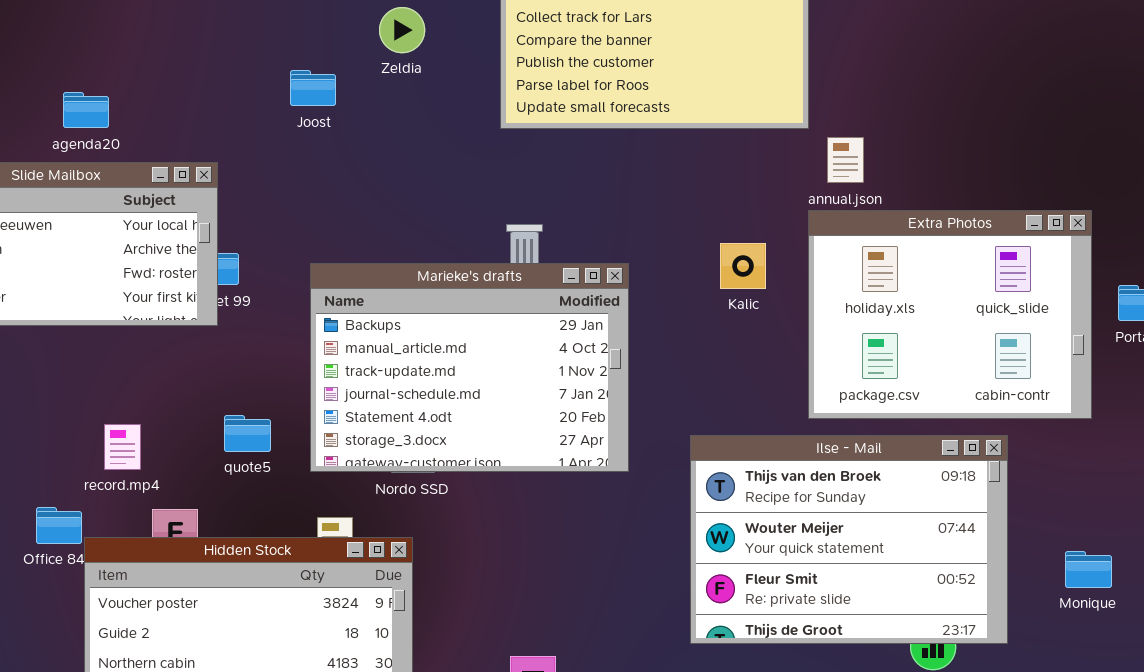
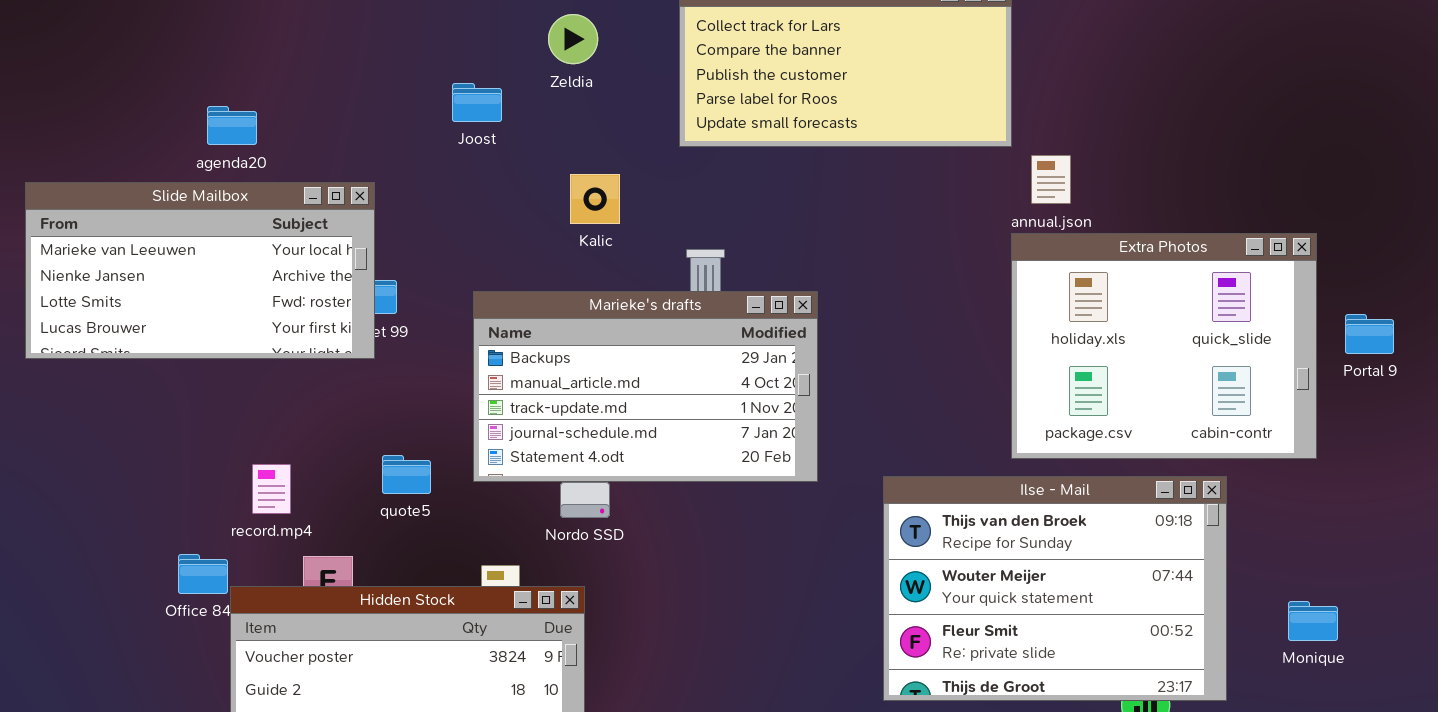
Kalic: [720,243,766,289] -> [570,174,620,224], moved
Marieke's drafts: [310,263,629,472] -> [473,291,818,482], resized

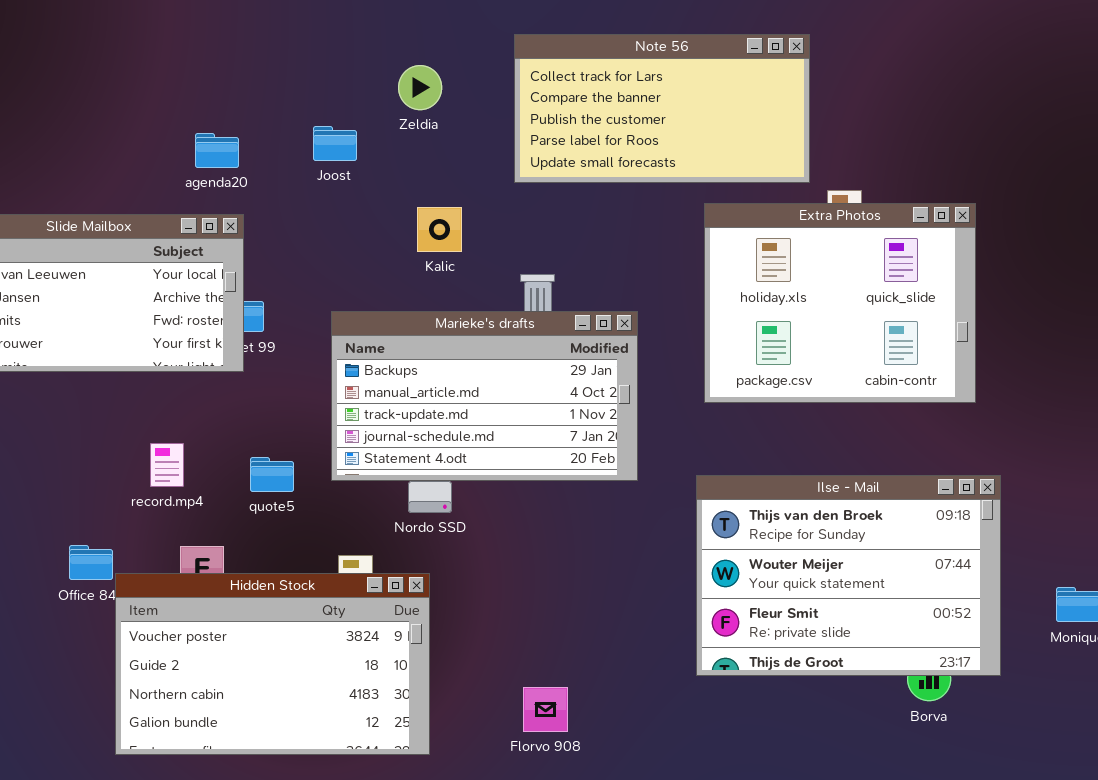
agenda20: [207,106,257,145] -> [195,133,239,168], moved
Extra Photos: [1011,233,1317,459] -> [704,203,976,403], moved
record.mp4: [252,464,291,514] -> [150,443,184,487], moved

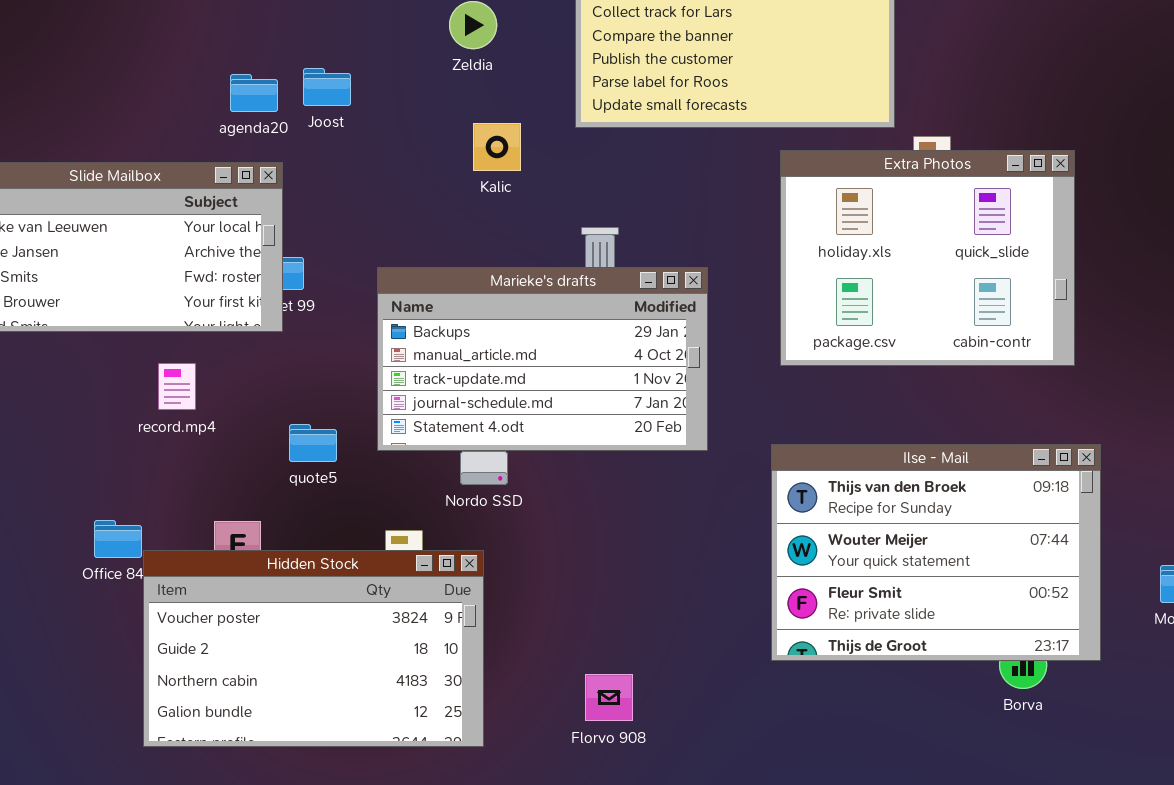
Joost: [313,126,357,161] -> [303,68,351,106], moved
Kalic: [417,207,462,252] -> [473,123,521,171], moved
record.mp4: [150,443,184,487] -> [158,363,196,410], moved

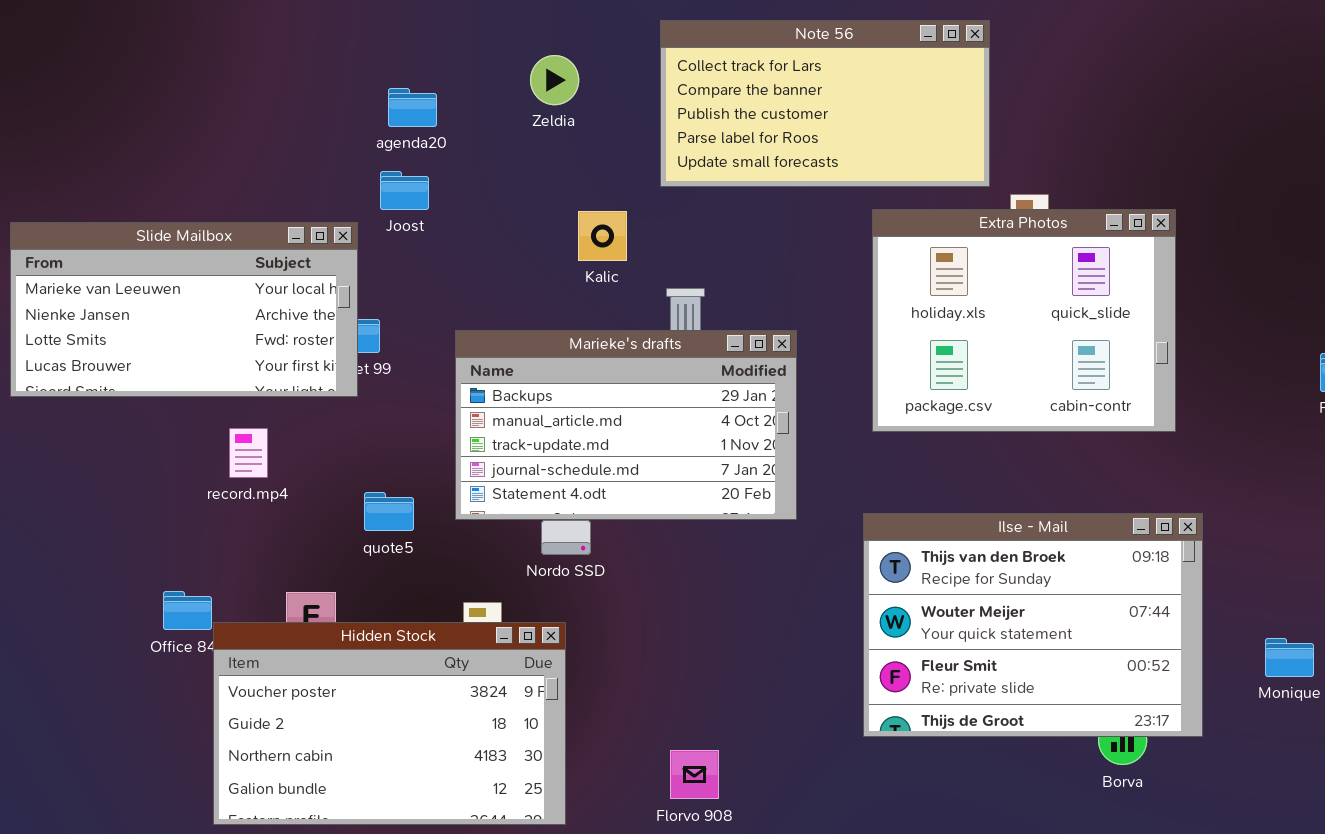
Joost: [303,68,351,106] -> [380,171,429,210], moved
agenda20: [230,74,278,112] -> [388,88,437,127], moved
Kalic: [473,123,521,171] -> [578,211,627,261], moved

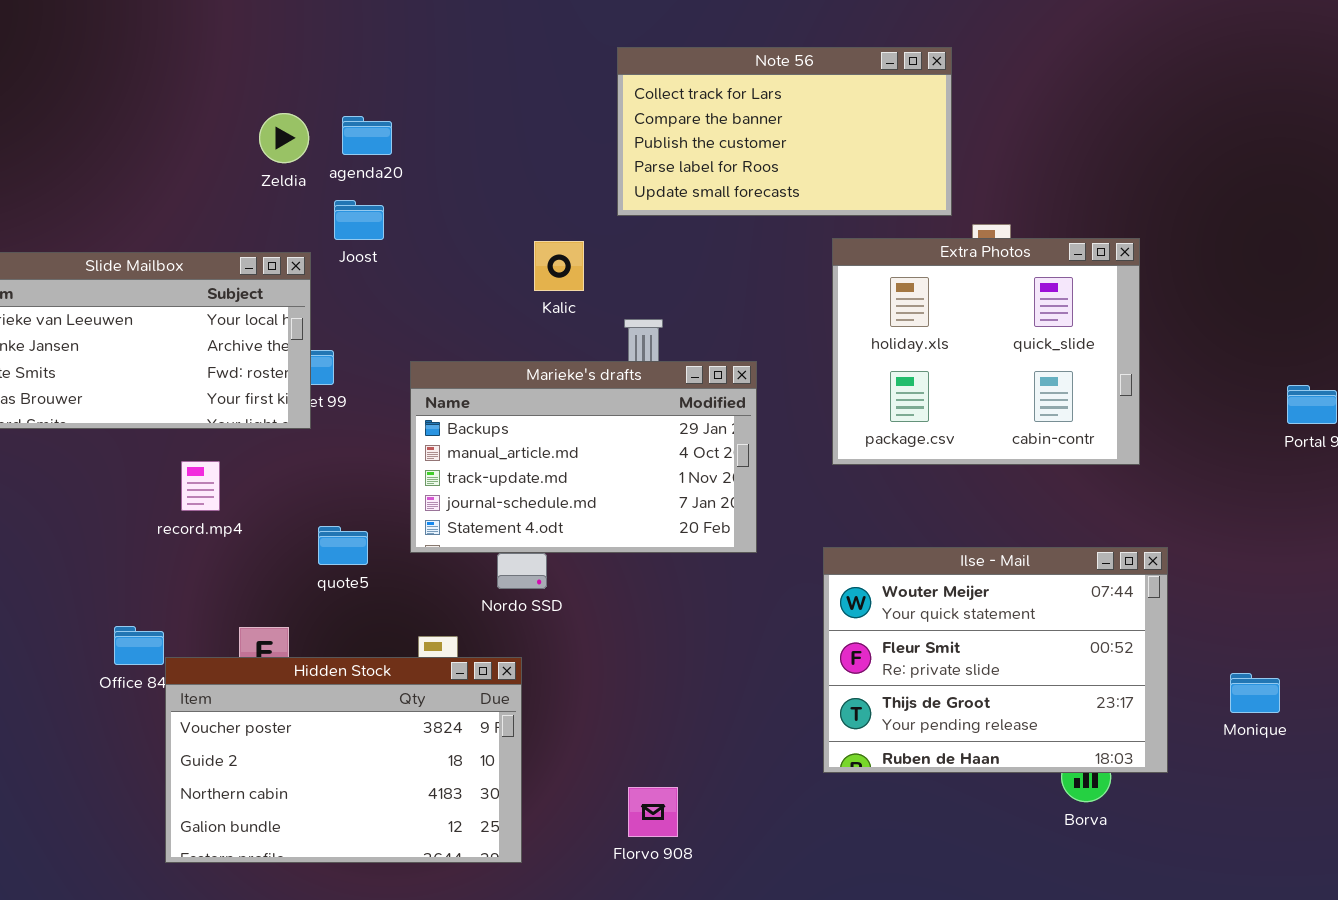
Zeldia: [530,55,579,105] -> [259,113,309,163], moved
Ilse - Mail: [863,513,1203,737] -> [823,547,1168,773], scrolled down 1 row

